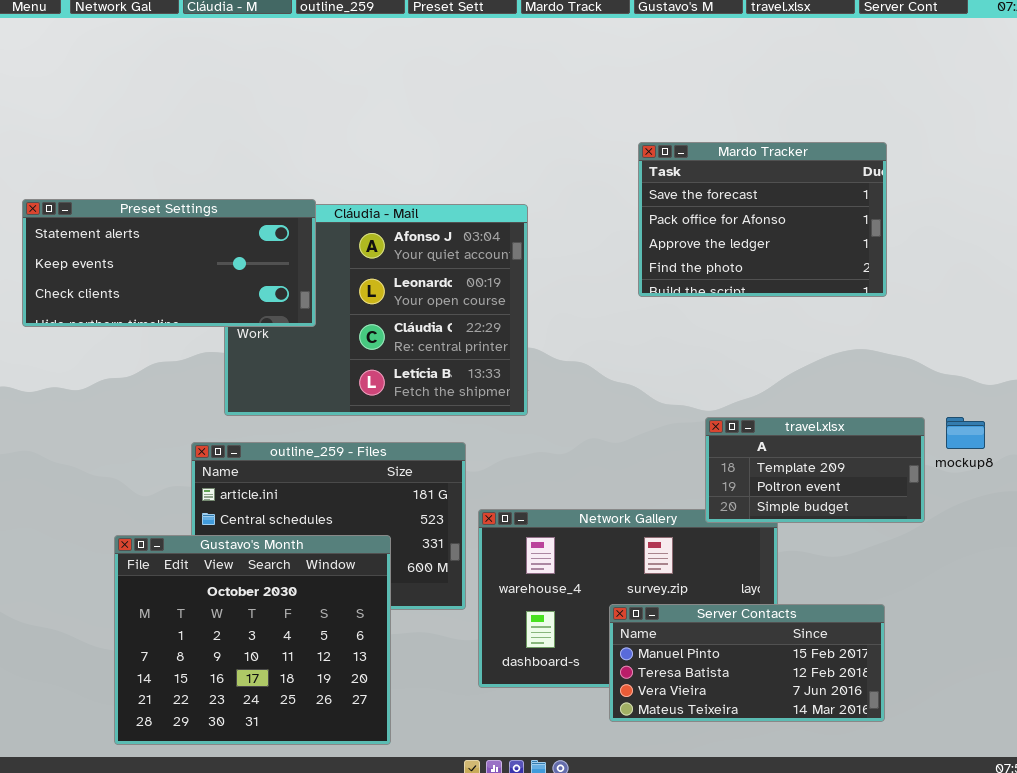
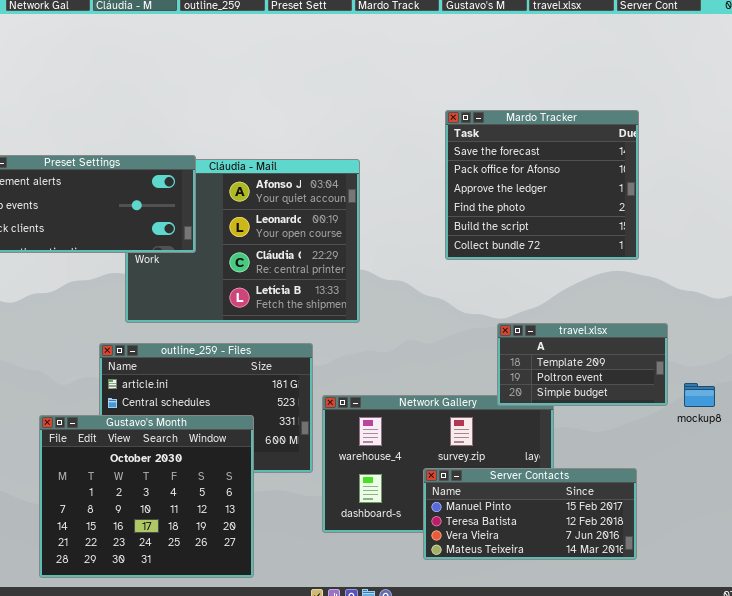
Mardo Tracker: [638,142,887,297] -> [445,110,639,260], resized
mockup8: [946,417,985,449] -> [684,383,715,407], moved

